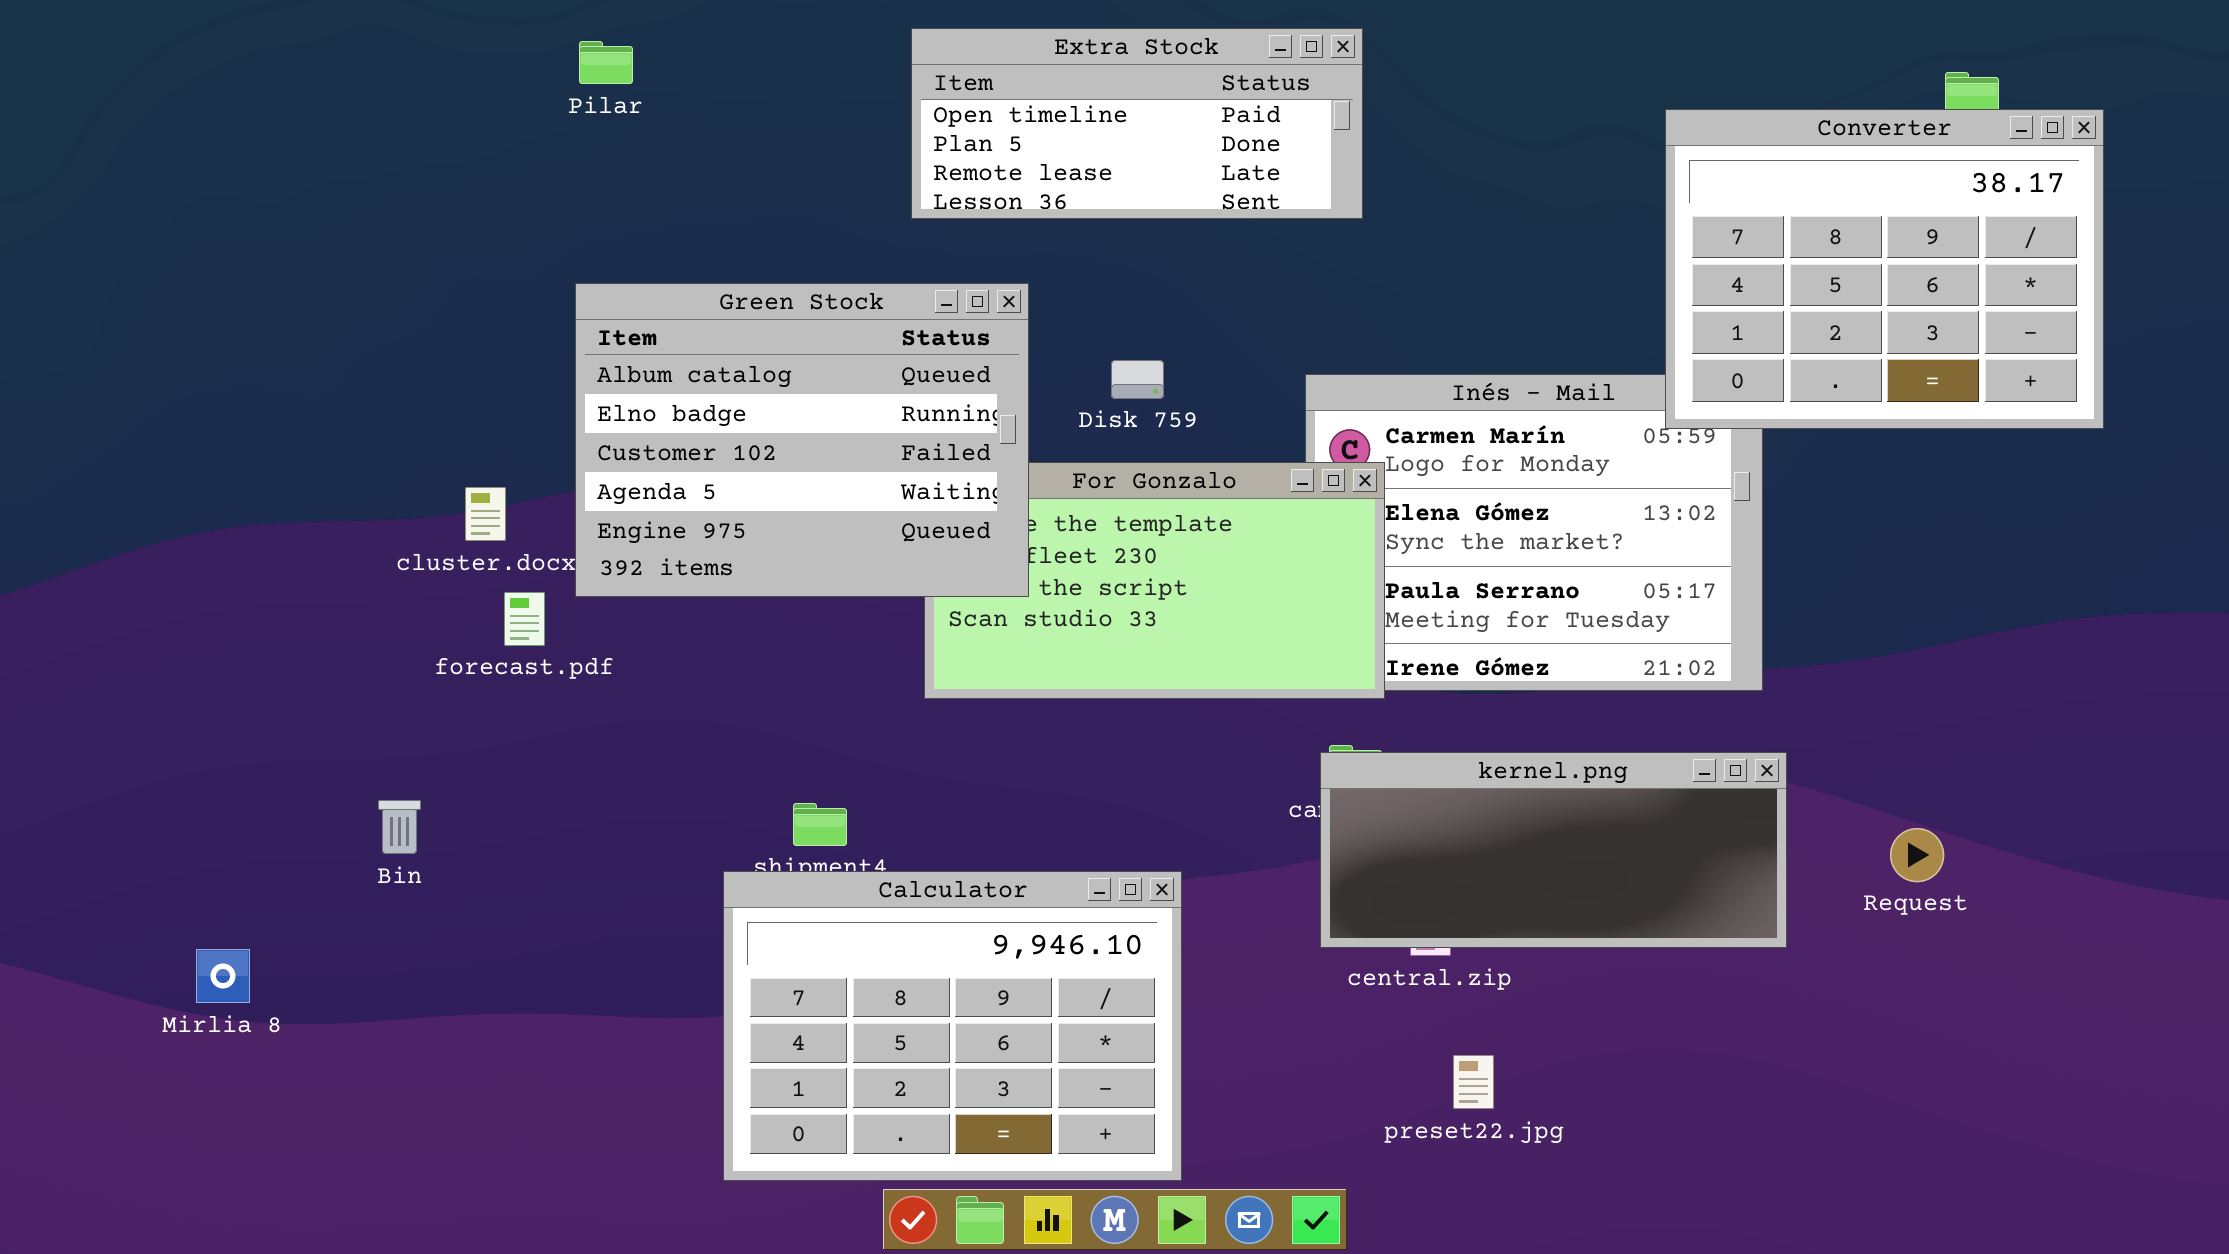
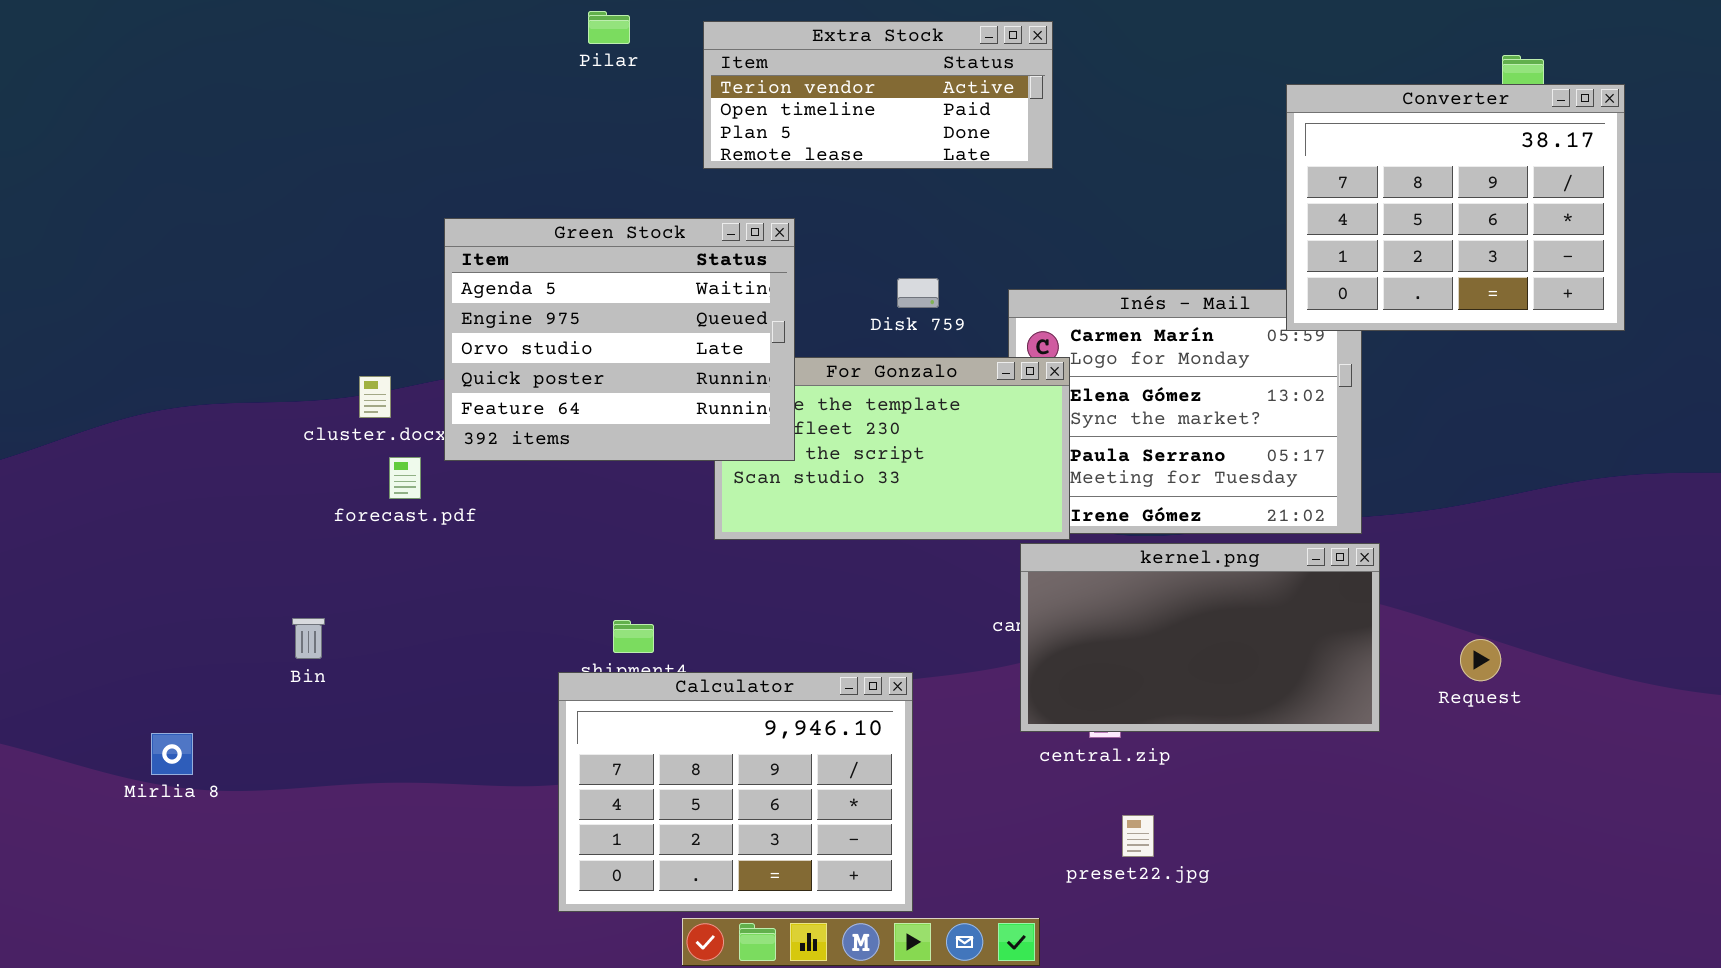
Extra Stock: [911,28,1363,219] -> [703,21,1053,169], scrolled up 1 row
Pilar: [579,41,633,84] -> [588,11,630,44], moved
Green Stock: [575,283,1029,597] -> [444,218,795,461], scrolled down 3 rows
Disk 759: [1111,360,1164,399] -> [897,278,939,308], moved
kernel.png: [1320,752,1787,948] -> [1020,543,1380,732], resized

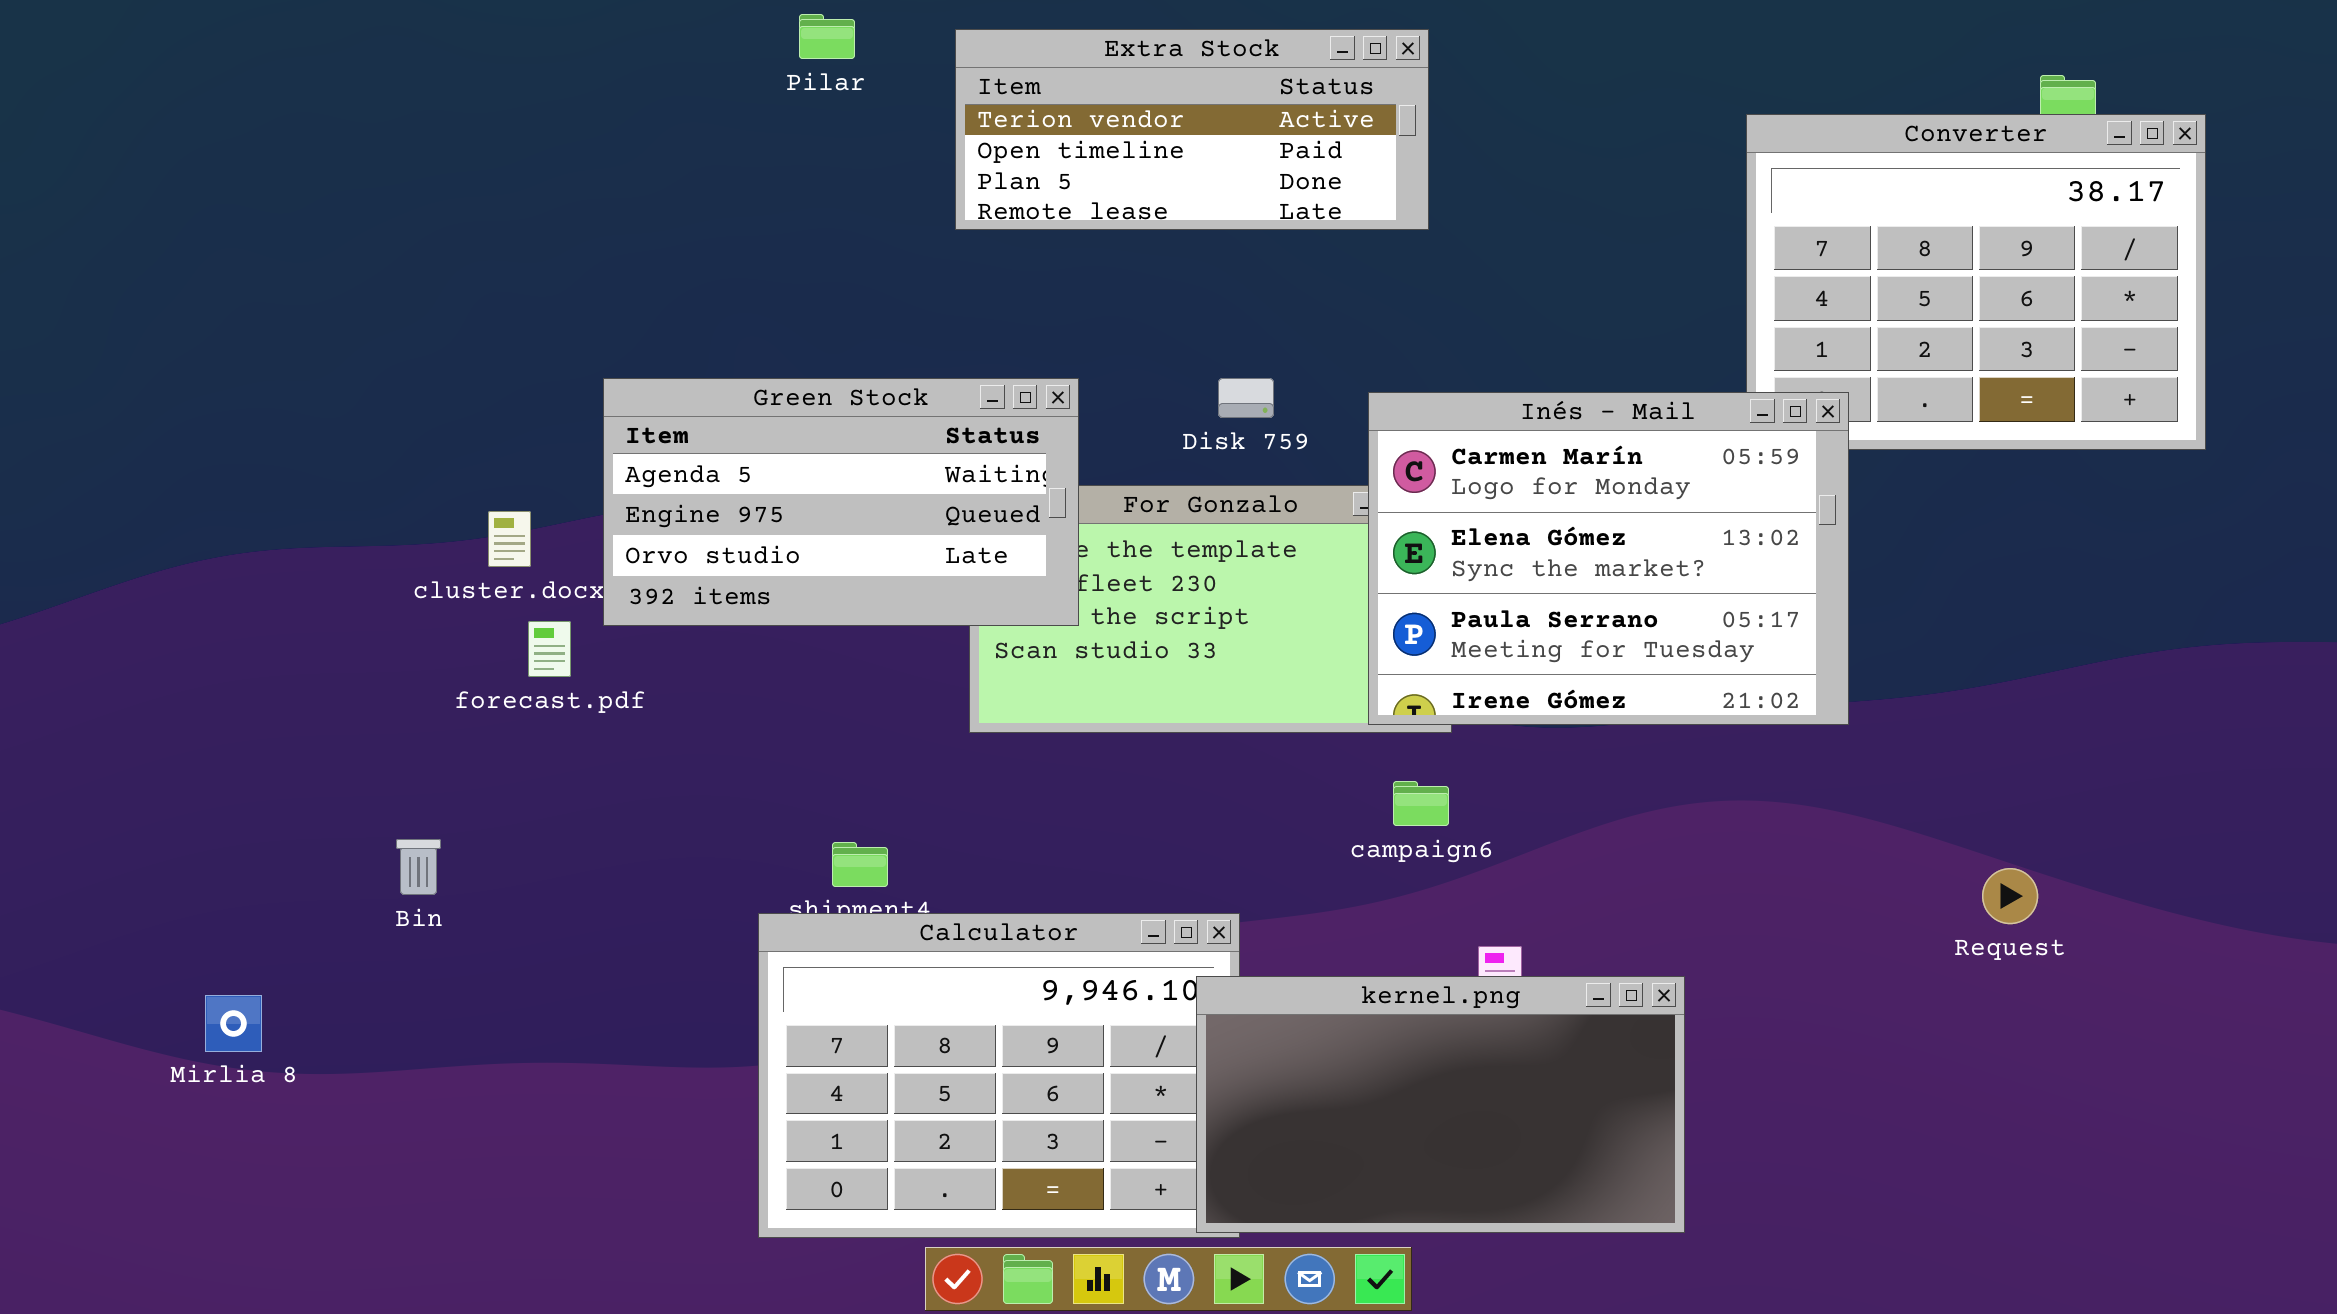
Green Stock: [444,218,795,461] -> [603,378,1079,626], resized
Inés - Mail: [1008,289,1362,534] -> [1368,392,1849,725], raised
kernel.png: [1020,543,1380,732] -> [1196,976,1685,1233], moved

